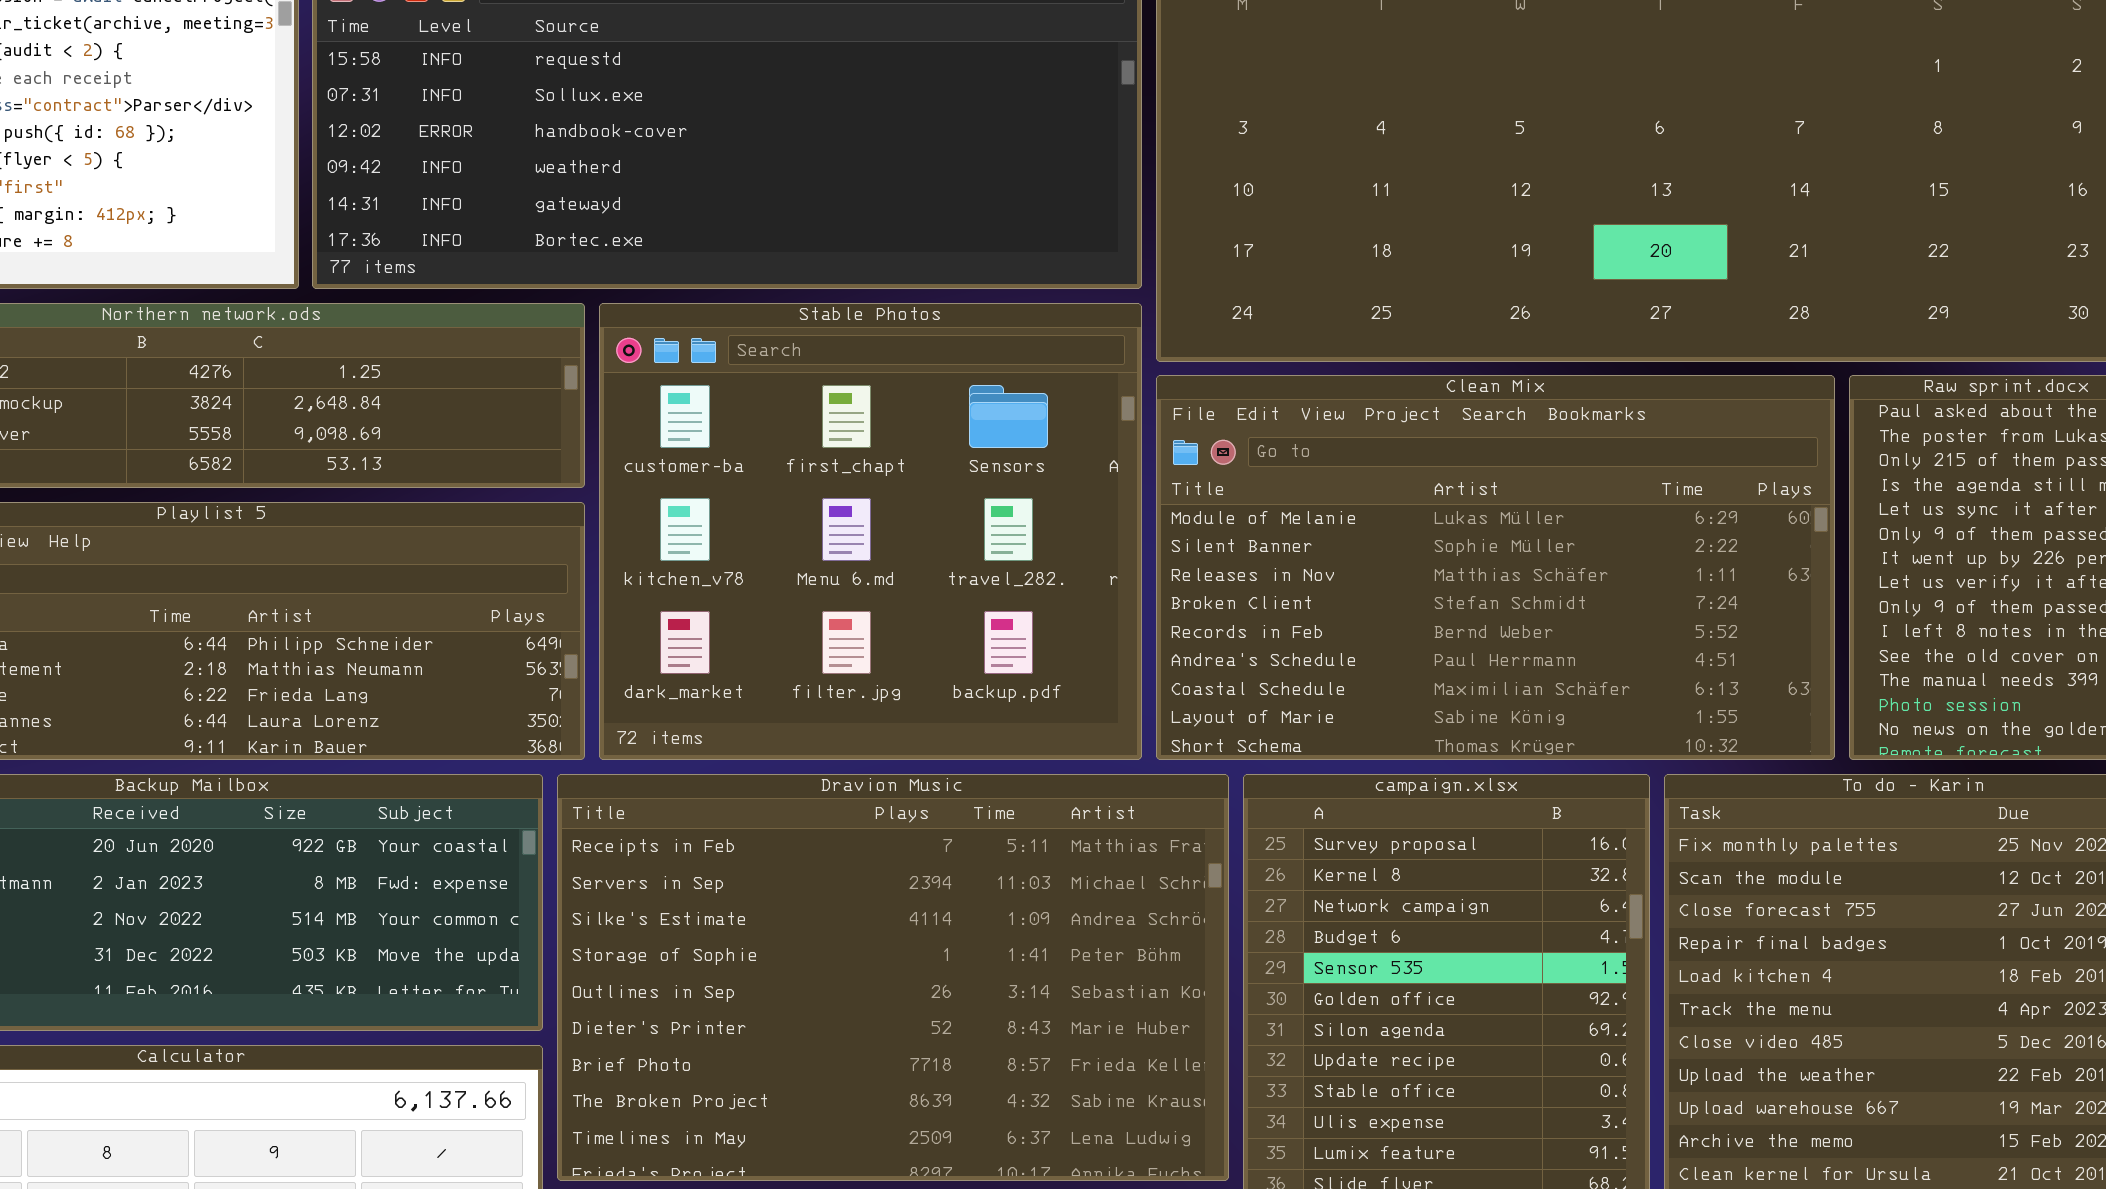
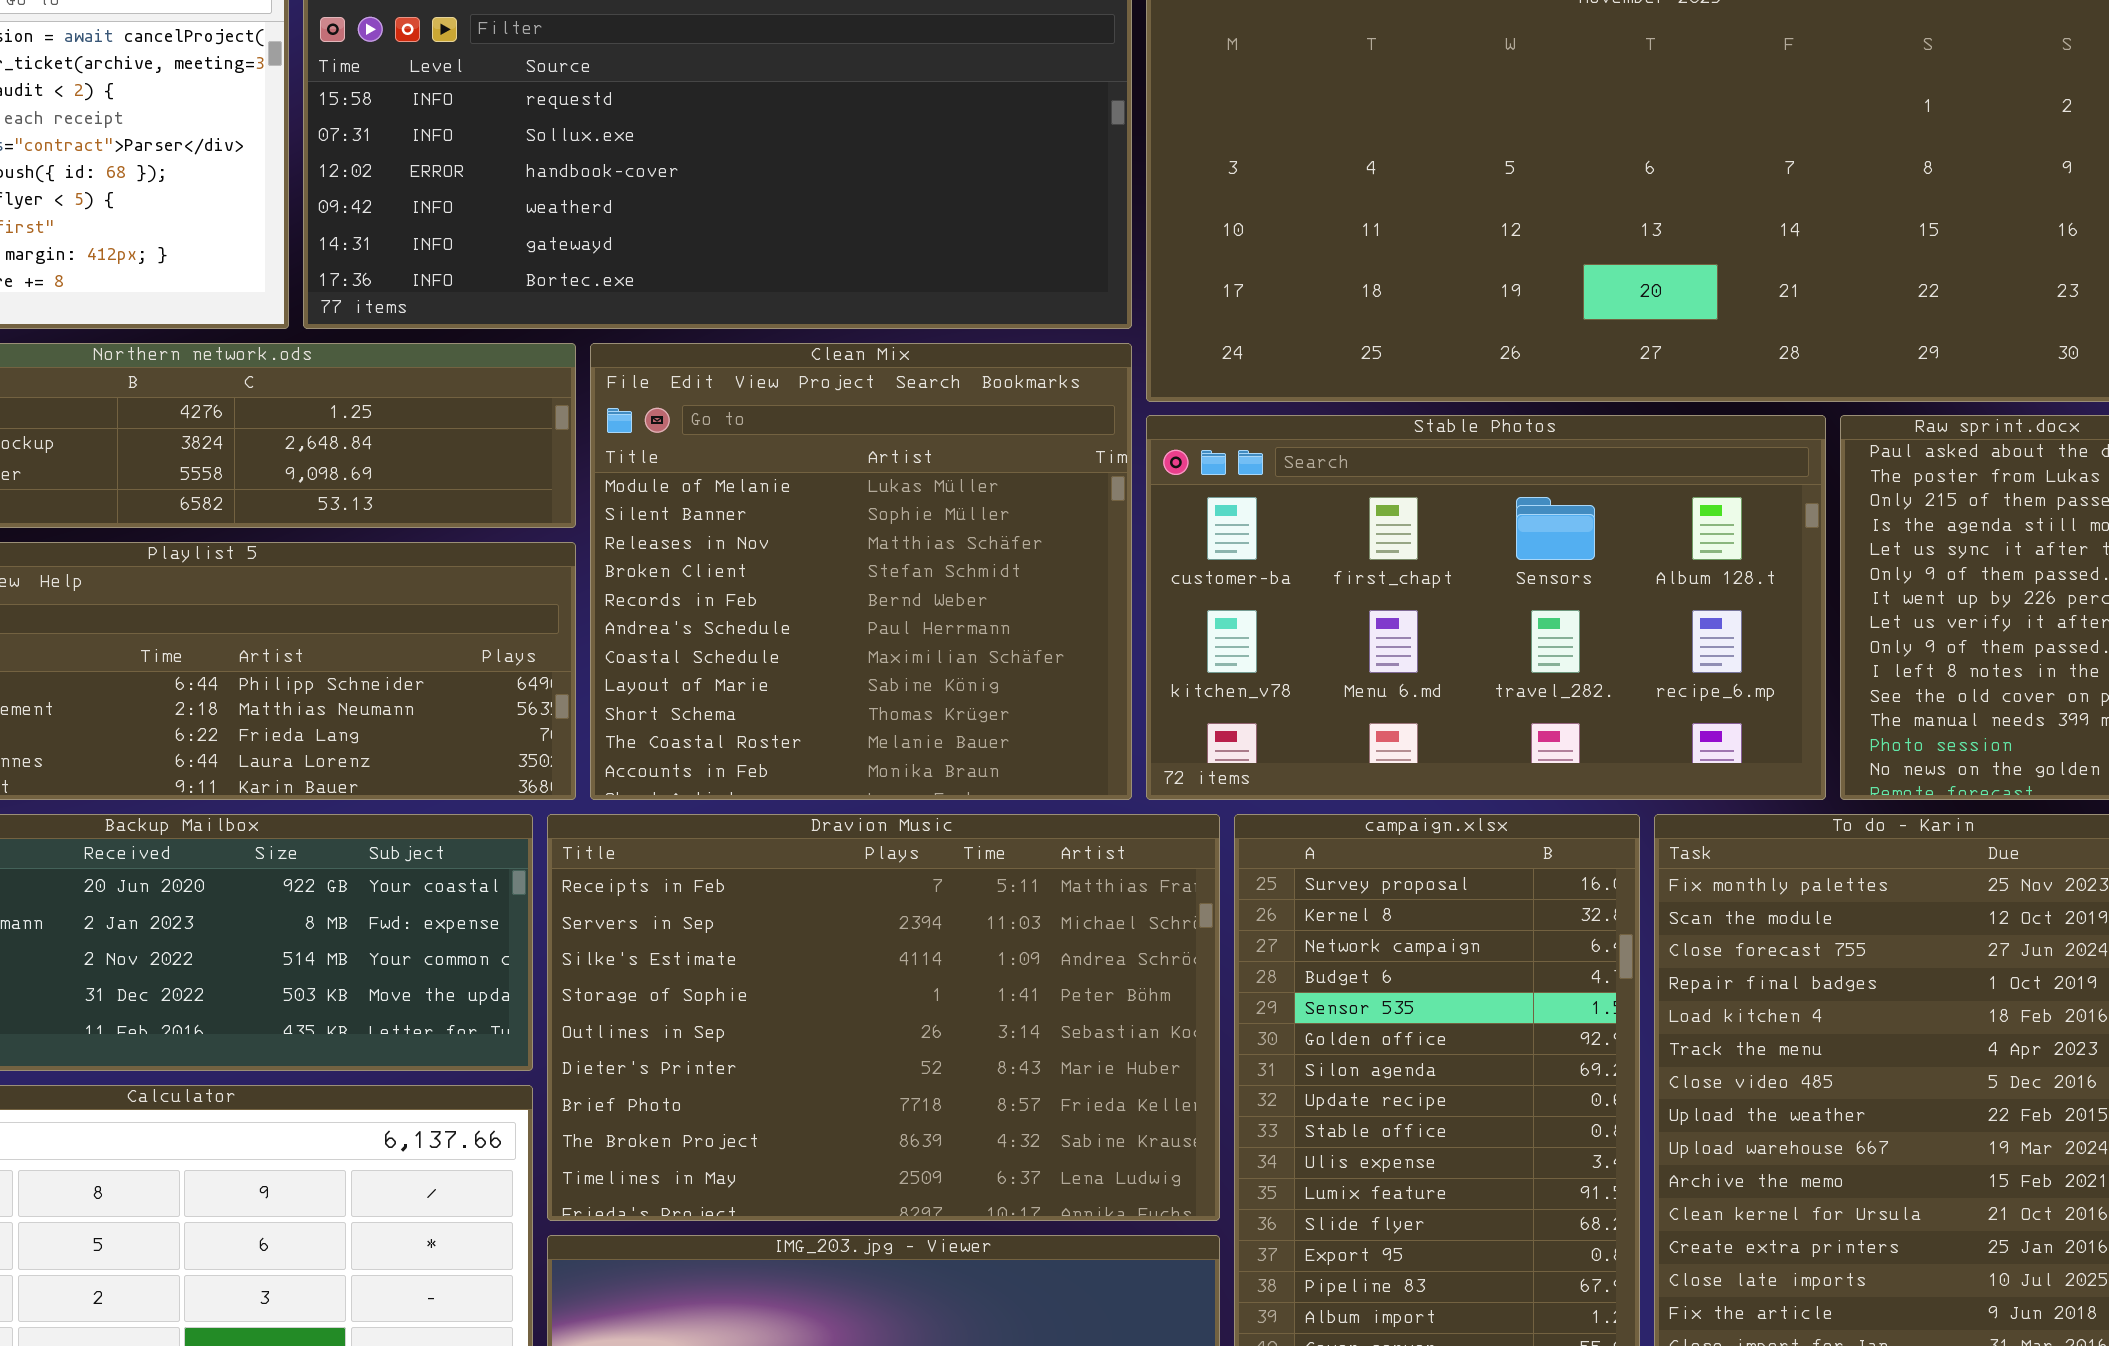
Stable Photos: [599,303,1142,760] -> [1146,415,1826,800], moved, resized
Clean Mix: [1156,375,1835,760] -> [590,343,1132,800], moved, resized

